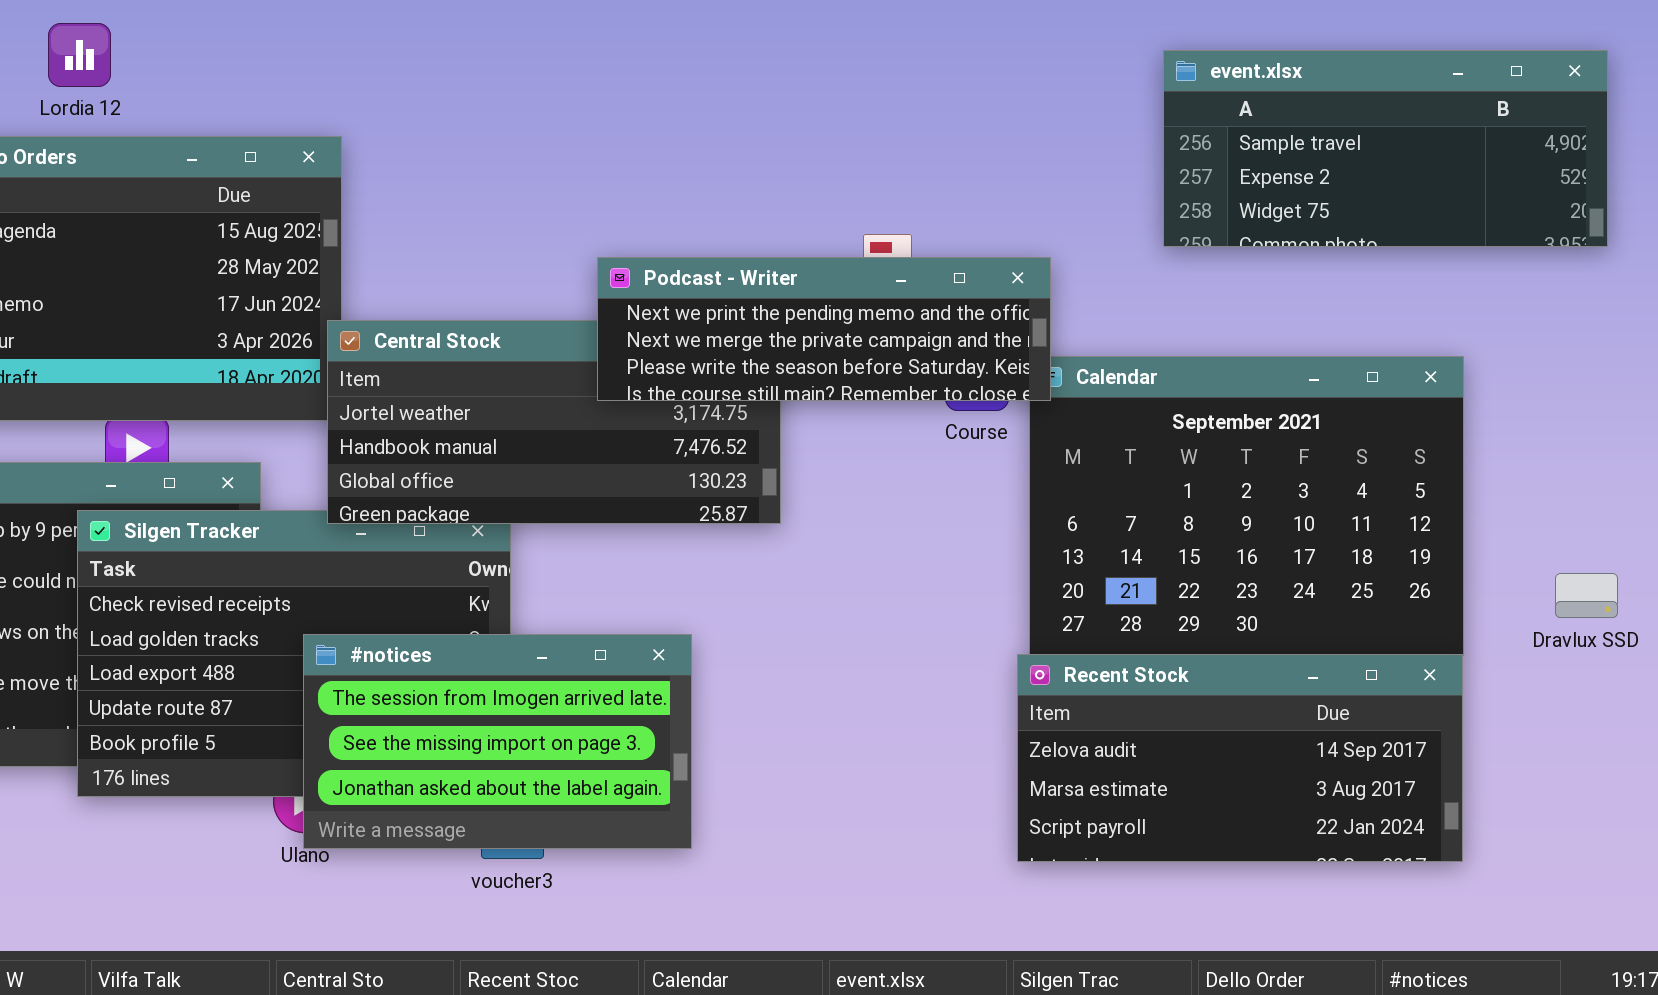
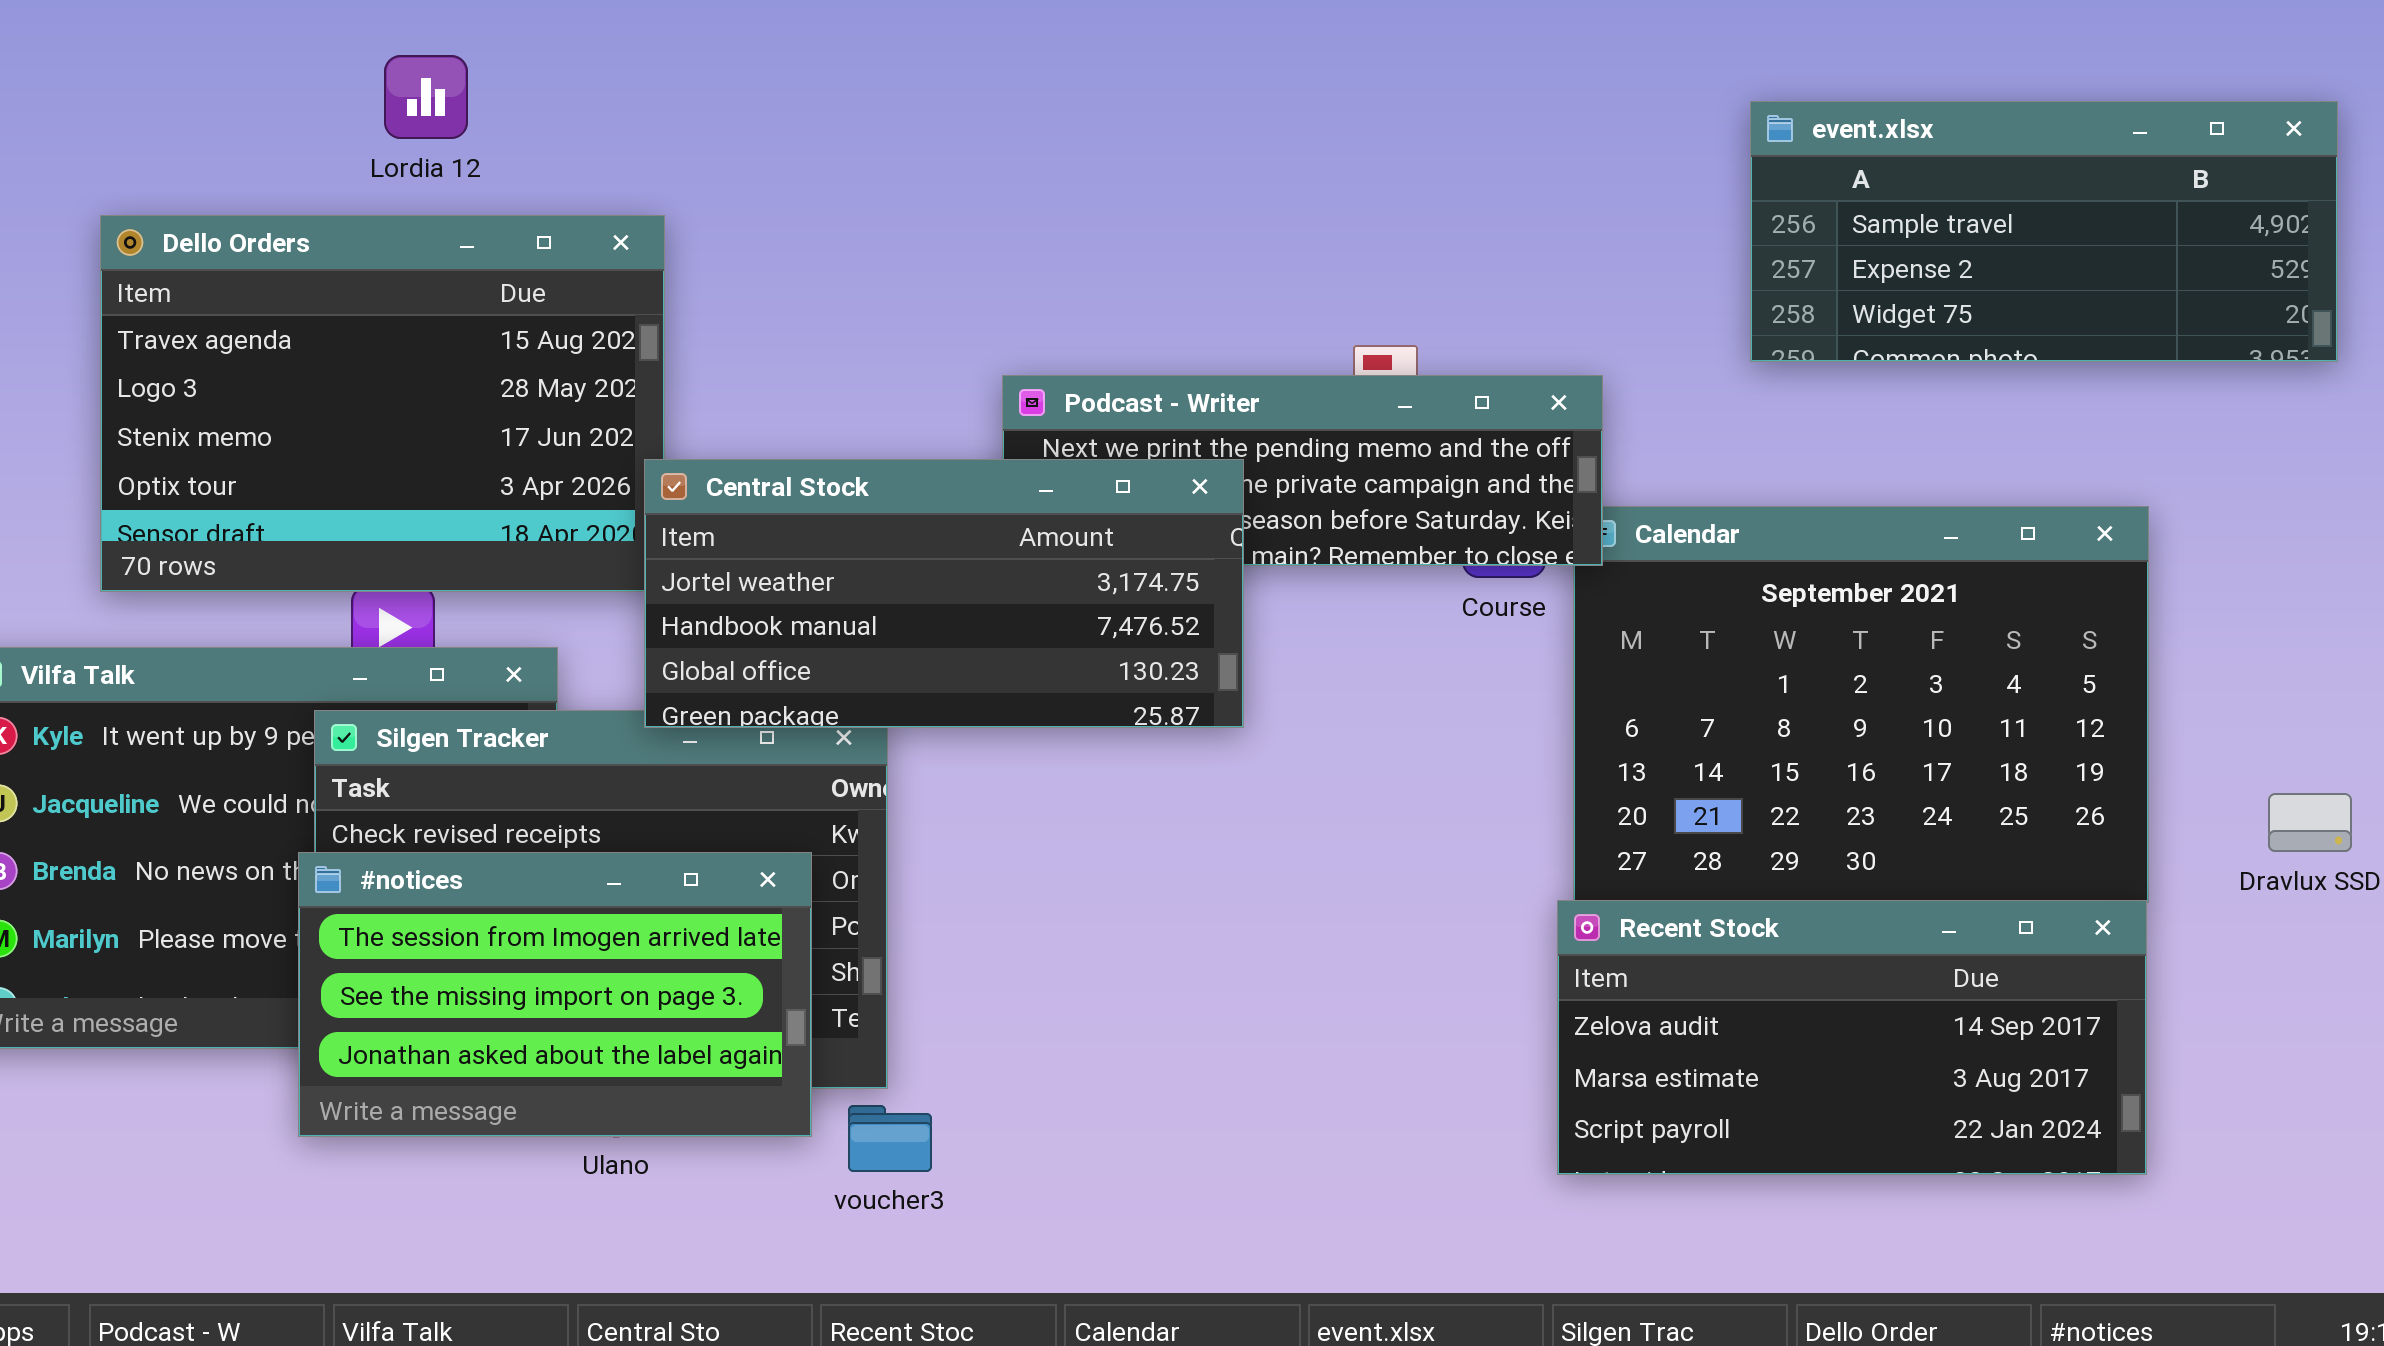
Lordia 12: [48,23,111,87] -> [384,55,468,139], moved
Central Stock: [327,320,781,524] -> [644,459,1244,728], raised
#notices: [303,634,692,849] -> [298,852,812,1137], moved

